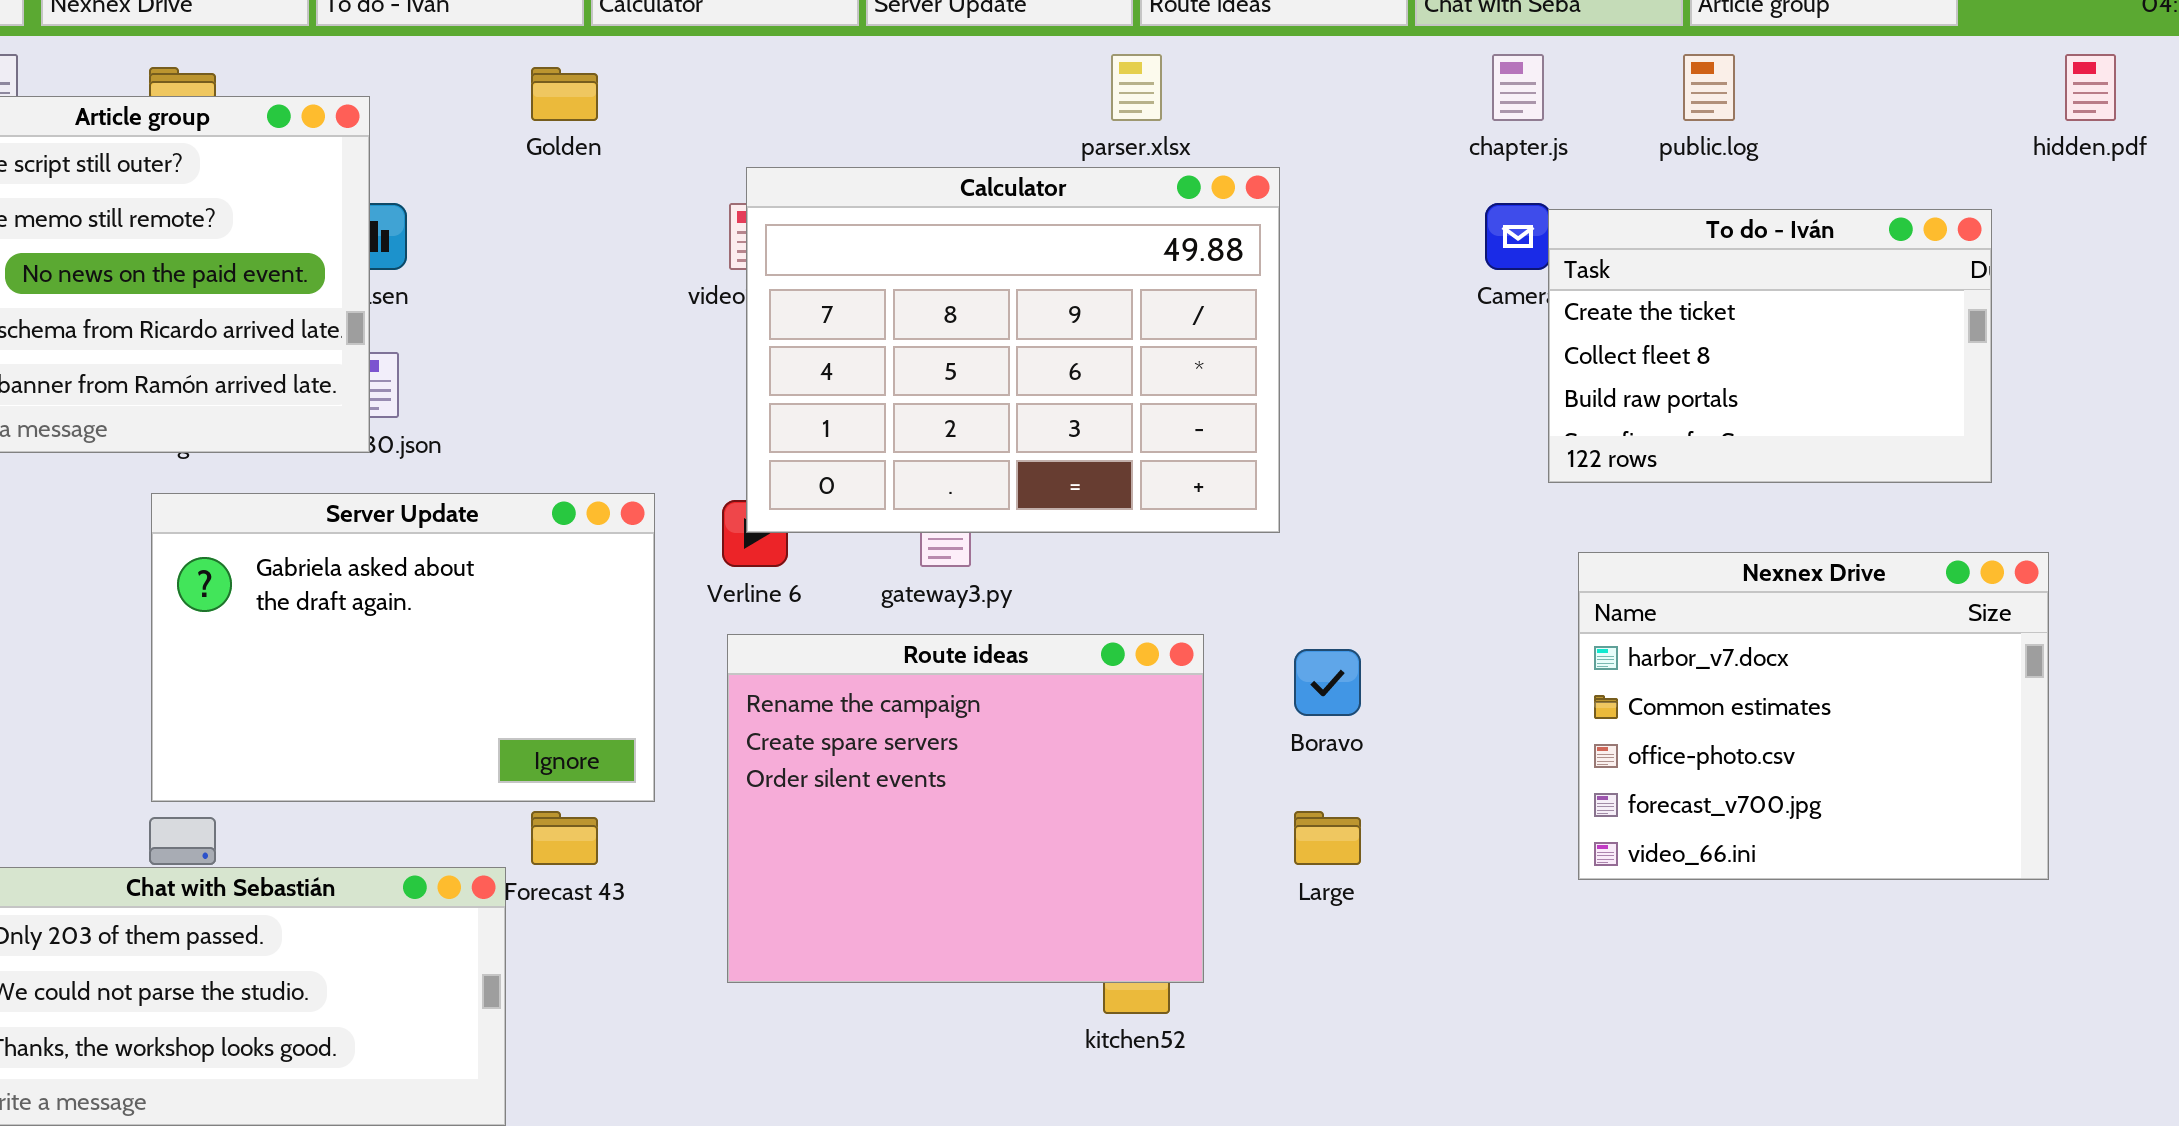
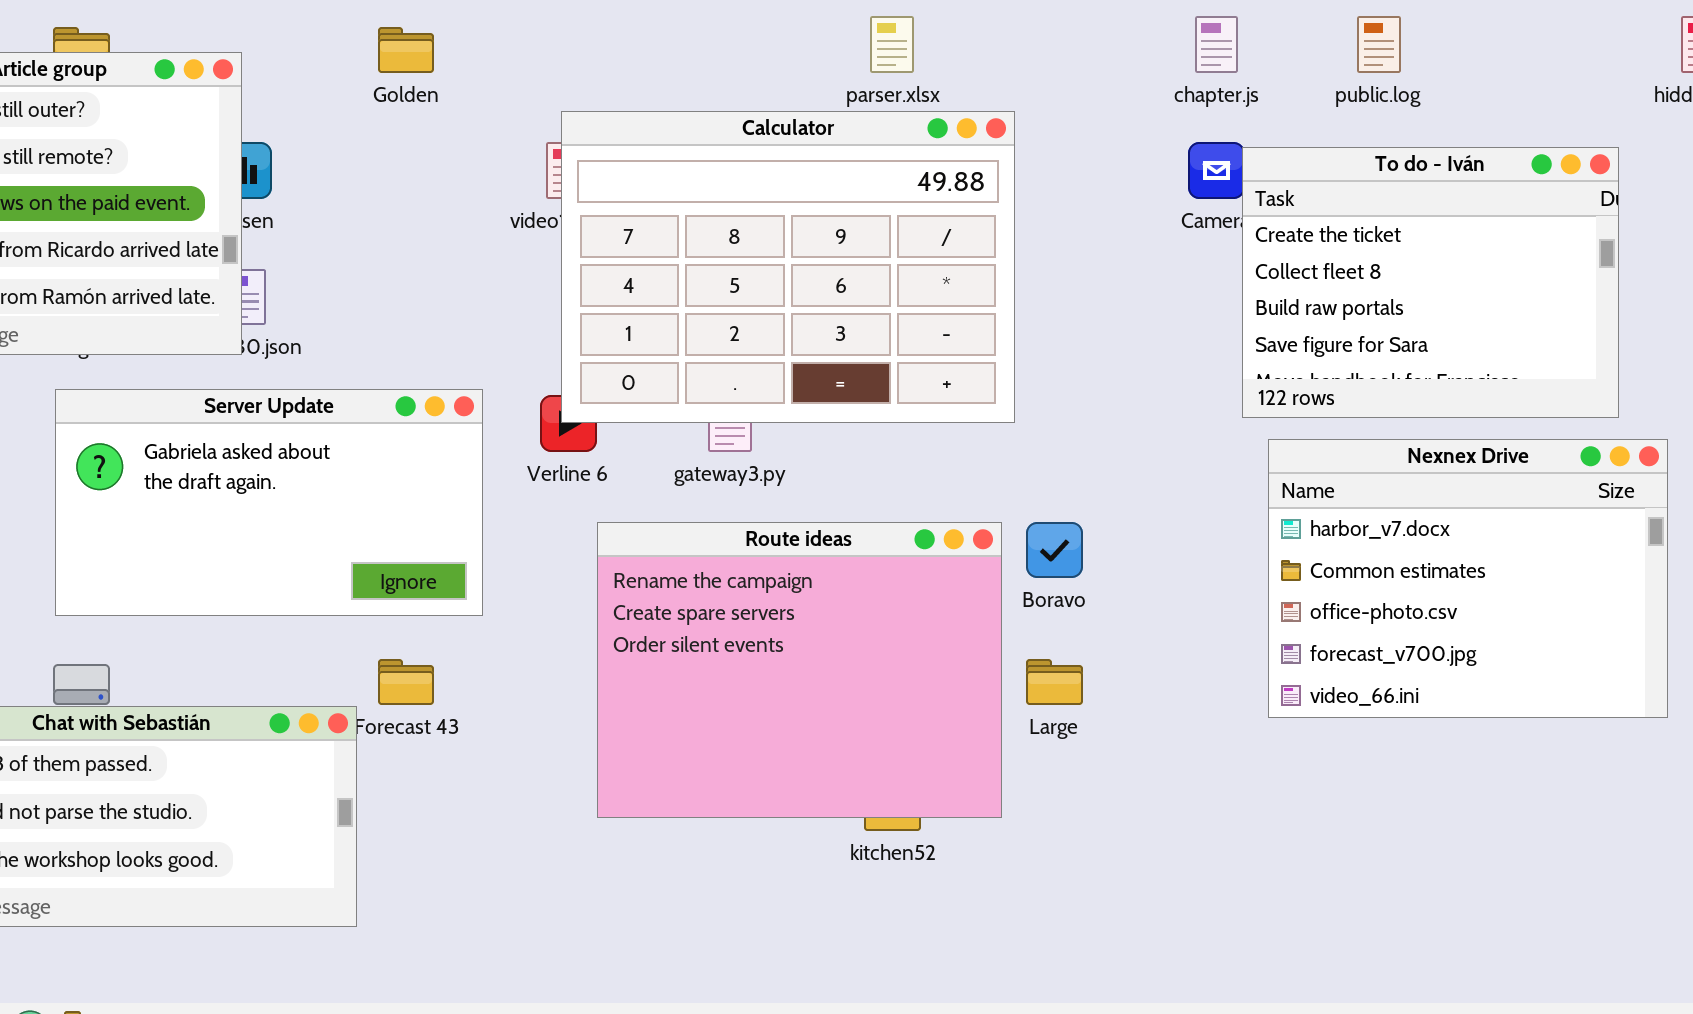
To do - Iván: [1548,209,1992,483] -> [1242,147,1619,418], resized
Server Update: [151,493,655,802] -> [55,389,483,616], resized
Route ideas: [727,634,1204,983] -> [597,522,1002,818], moved

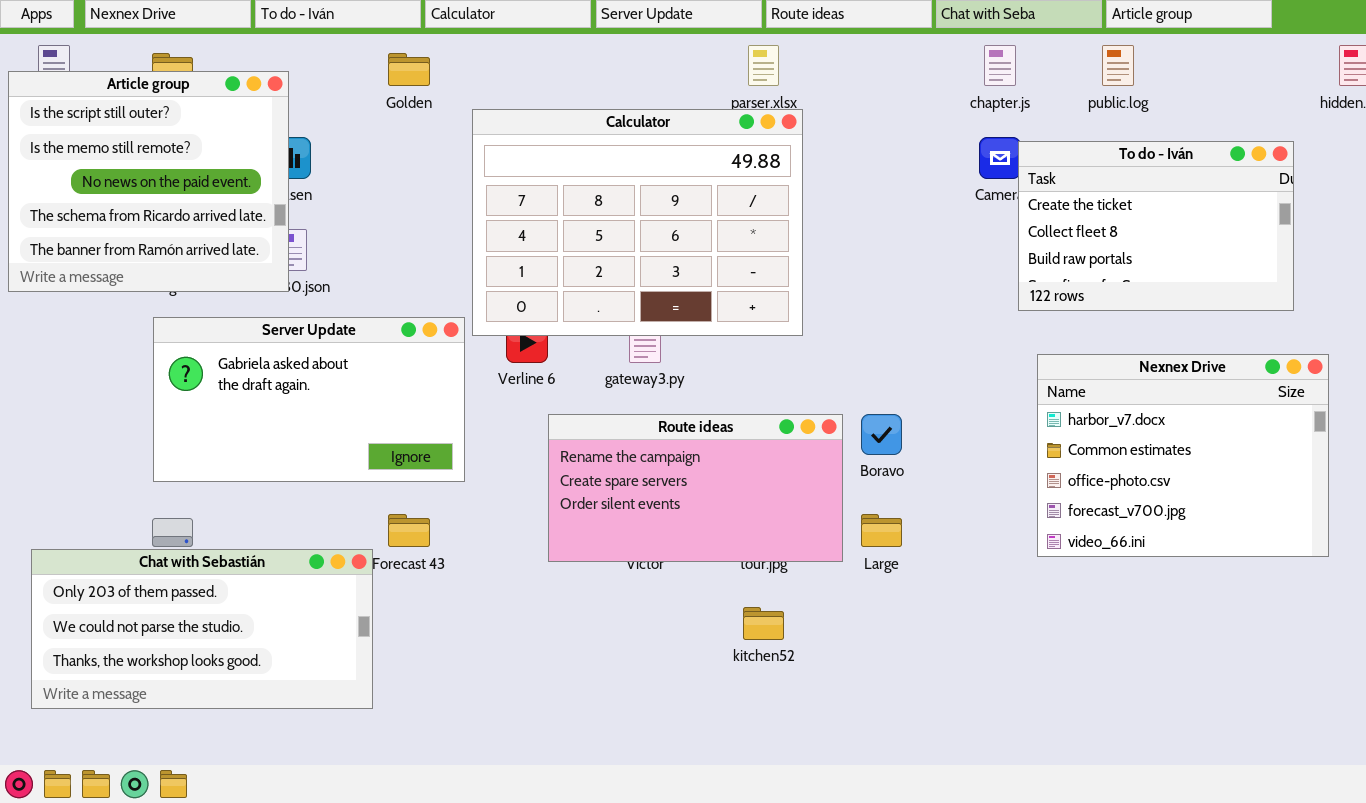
Calculator: [561,111,1015,423] -> [472,109,803,336], moved
To do - Iván: [1242,147,1619,418] -> [1018,141,1294,311], resized
Route ideas: [597,522,1002,818] -> [548,414,843,562], resized

